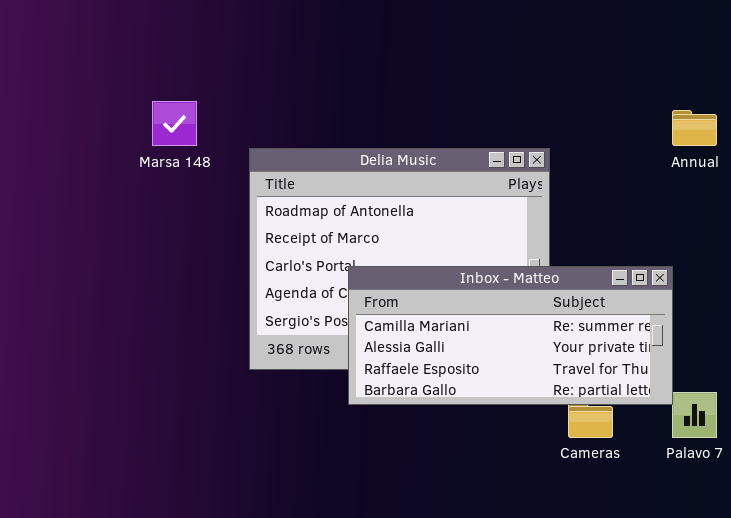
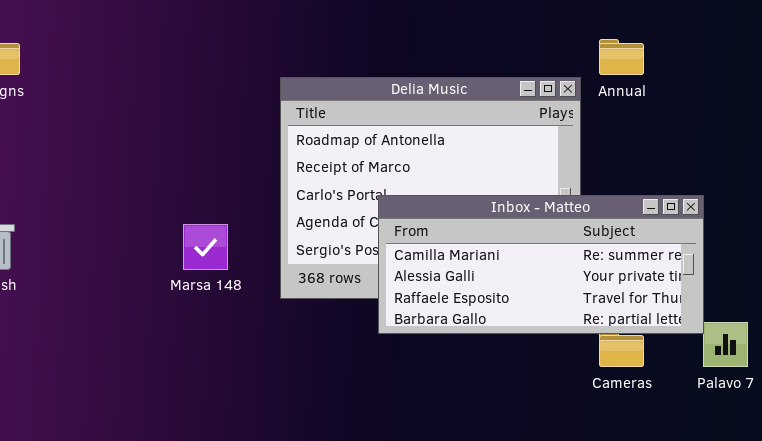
Marsa 148: [152,101,197,146] -> [183,224,228,270], moved
Annual: [672,110,717,146] -> [599,39,644,75], moved

